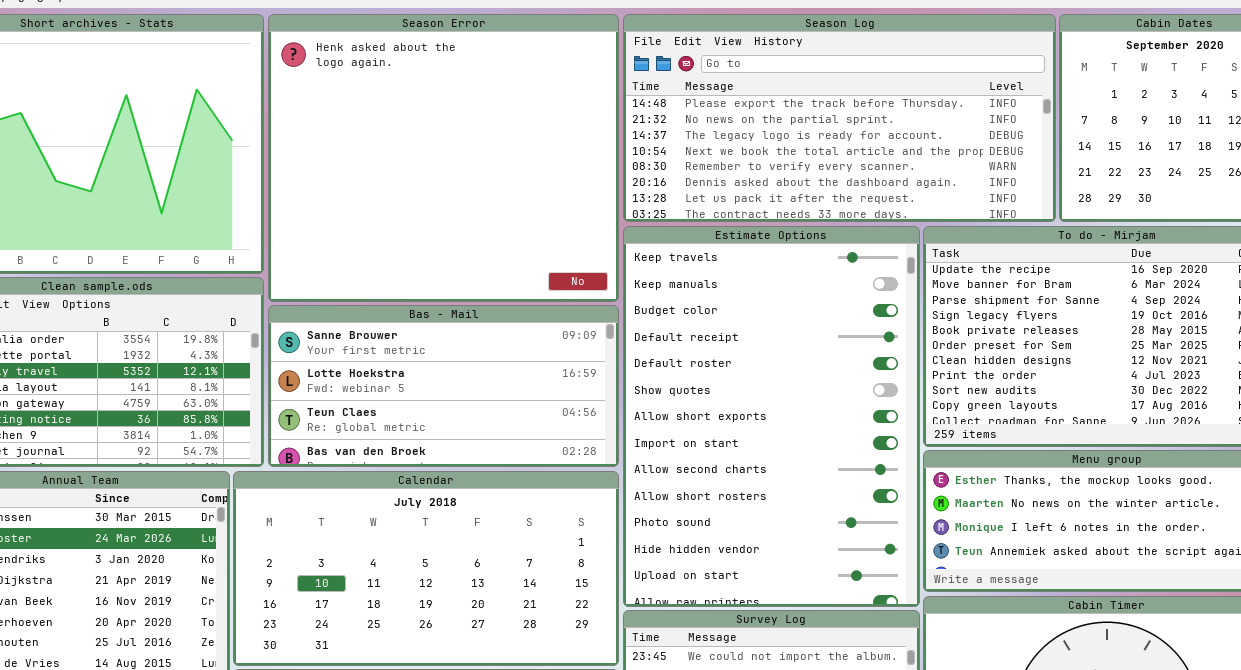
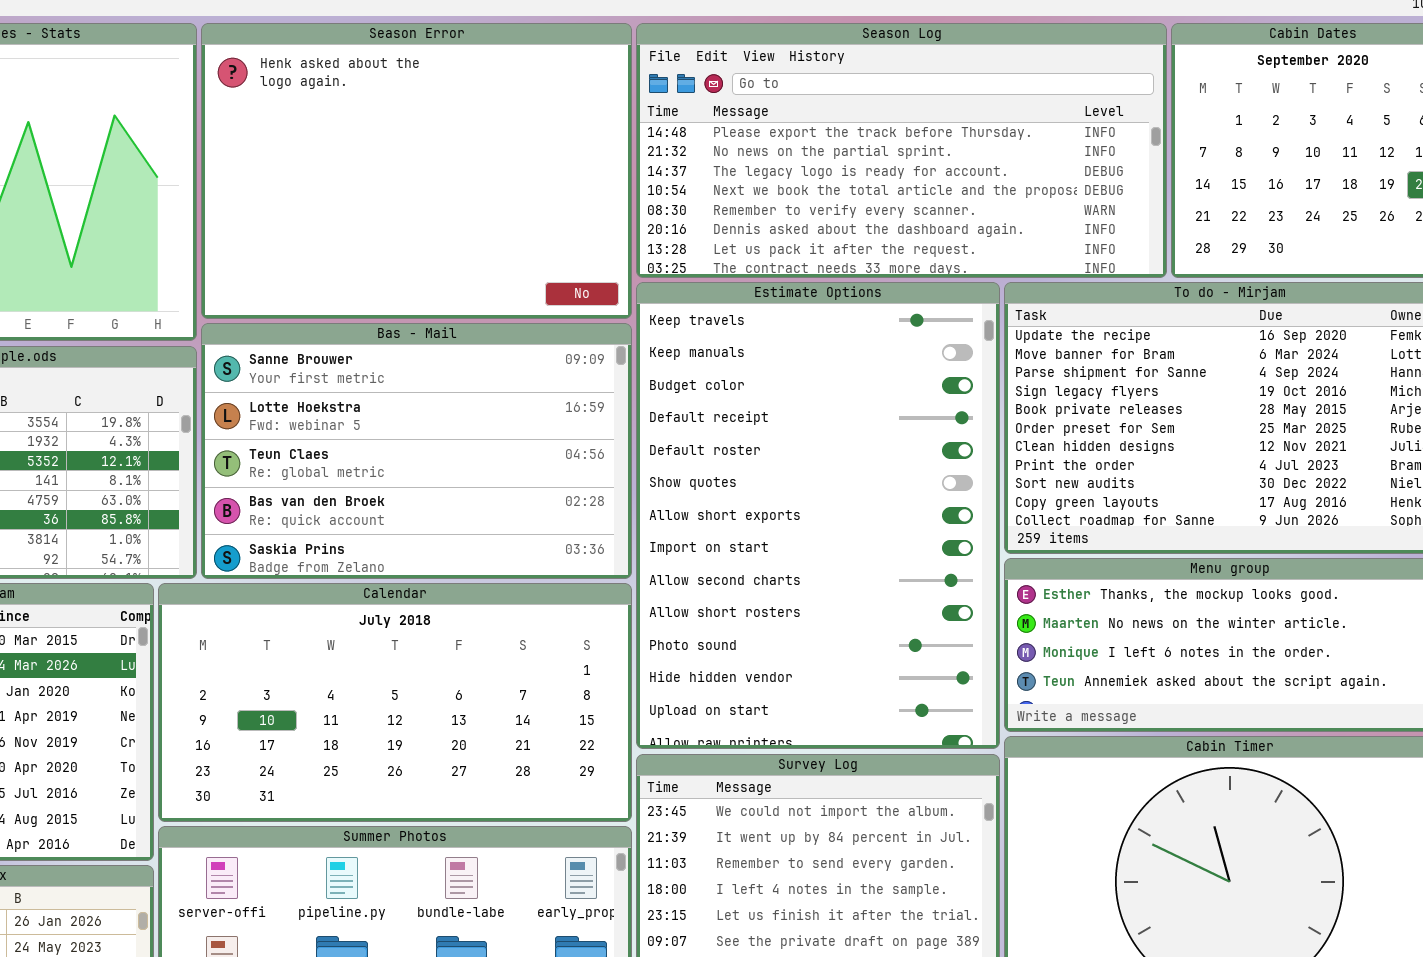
Season Error: [268,14,619,302] -> [201,23,632,319], resized
Bas - Mail: [268,305,619,467] -> [201,323,632,579], resized

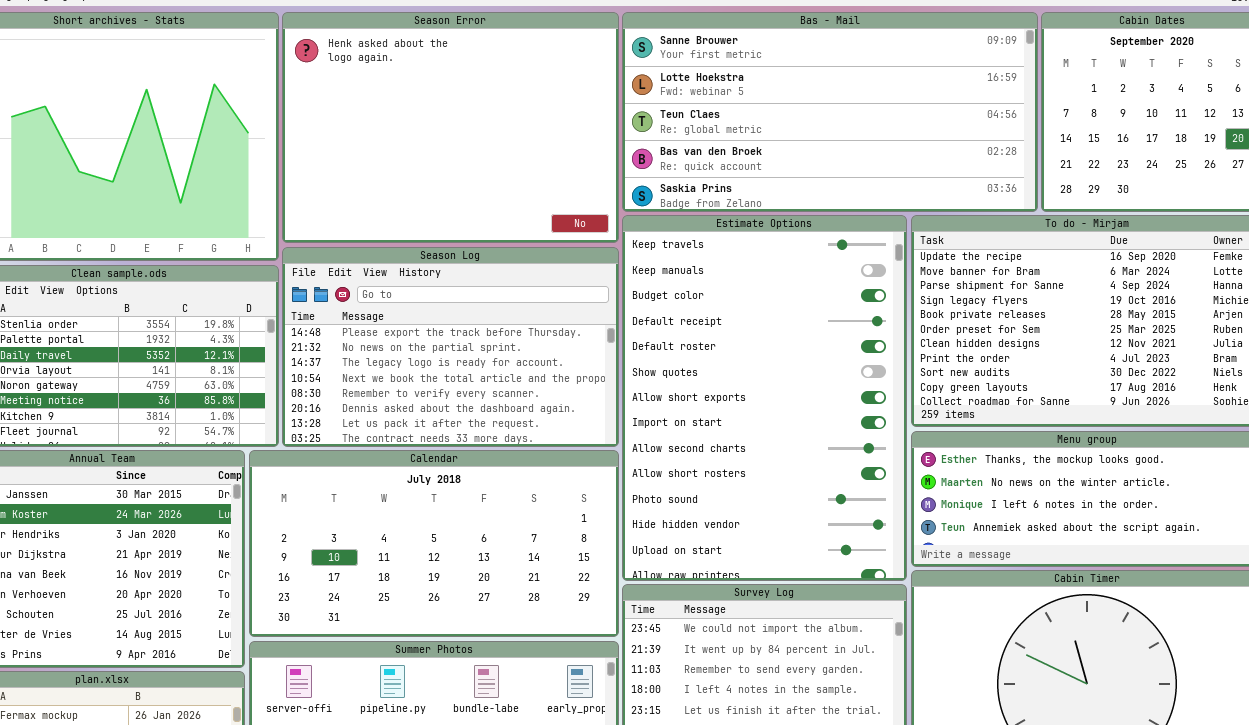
Season Log: [636,23,1167,278] -> [282,247,619,447], moved, resized
Bas - Mail: [201,323,632,579] -> [622,12,1038,212], moved, resized

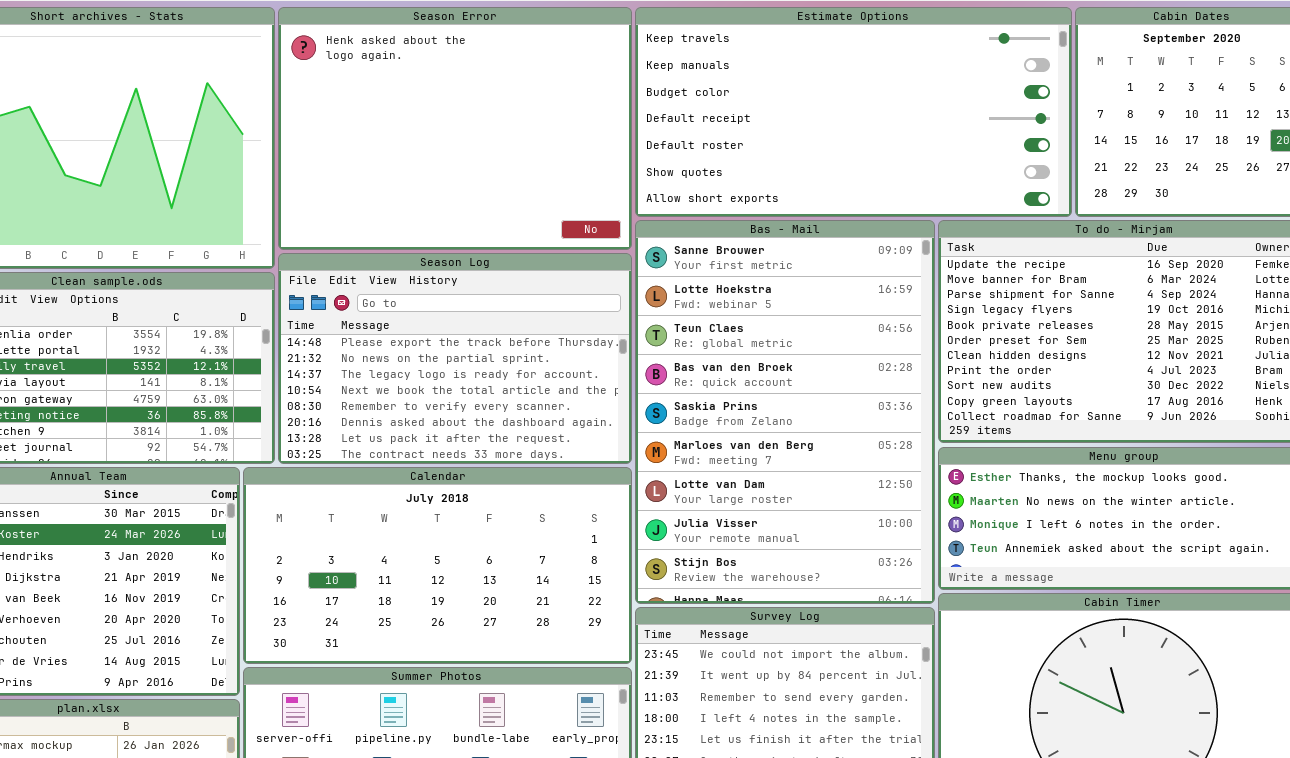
Bas - Mail: [622,12,1038,212] -> [635,220,935,604], moved, resized
Estimate Options: [622,215,907,581] -> [635,7,1072,217], moved, resized

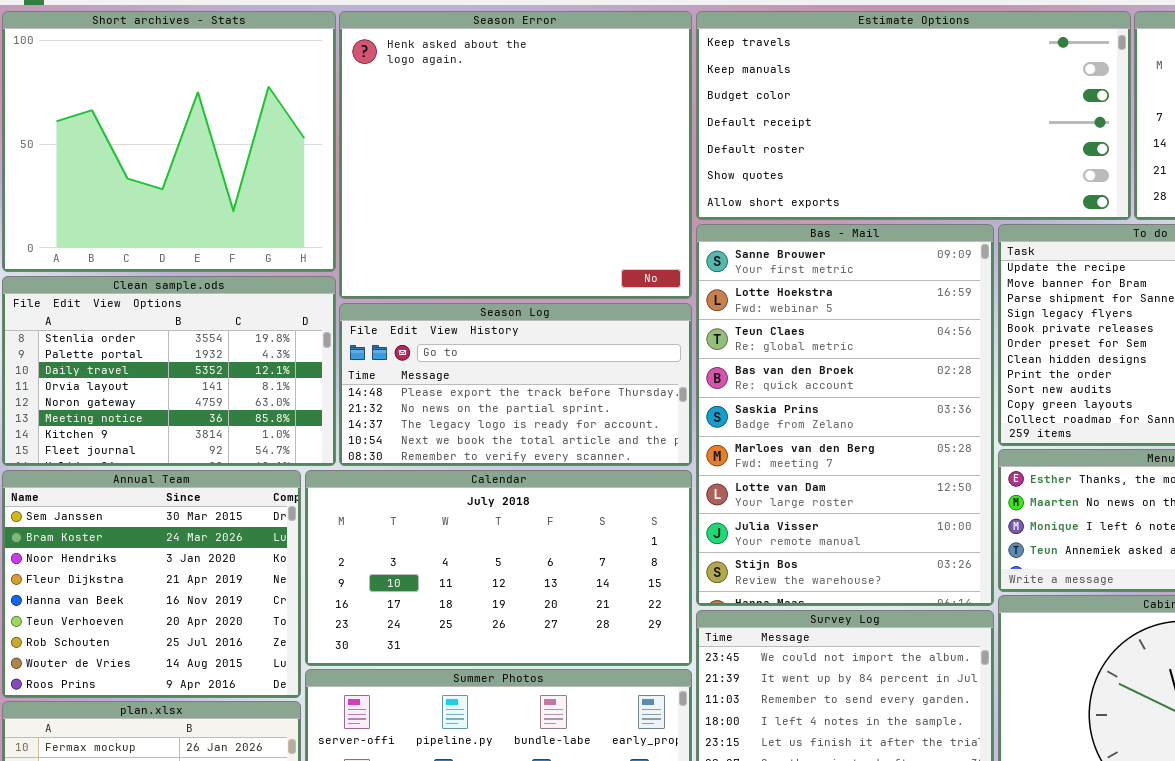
Season Error: [278,7,632,250] -> [339,11,692,299], resized
Season Log: [278,253,632,464] -> [339,303,692,466], resized

